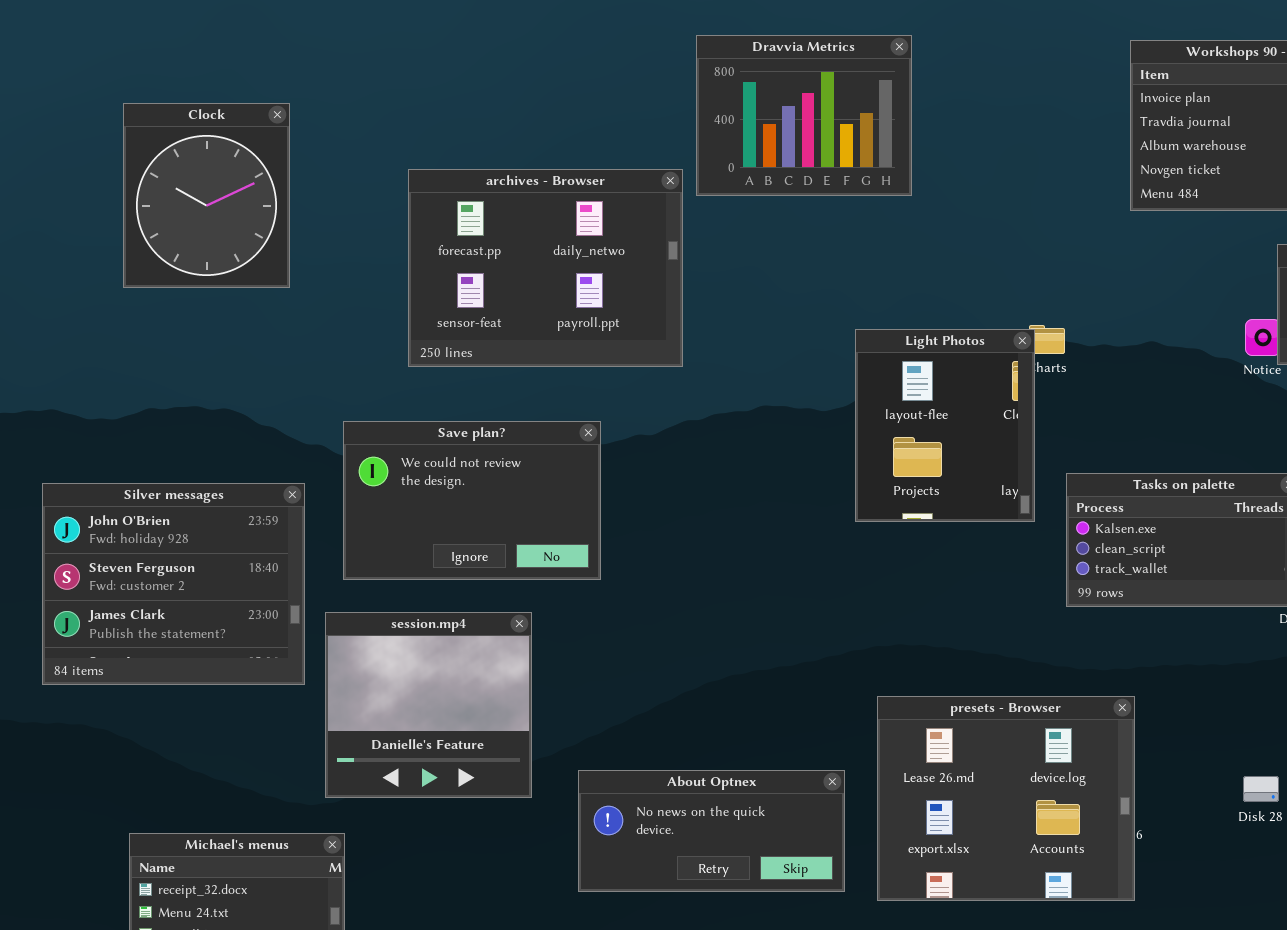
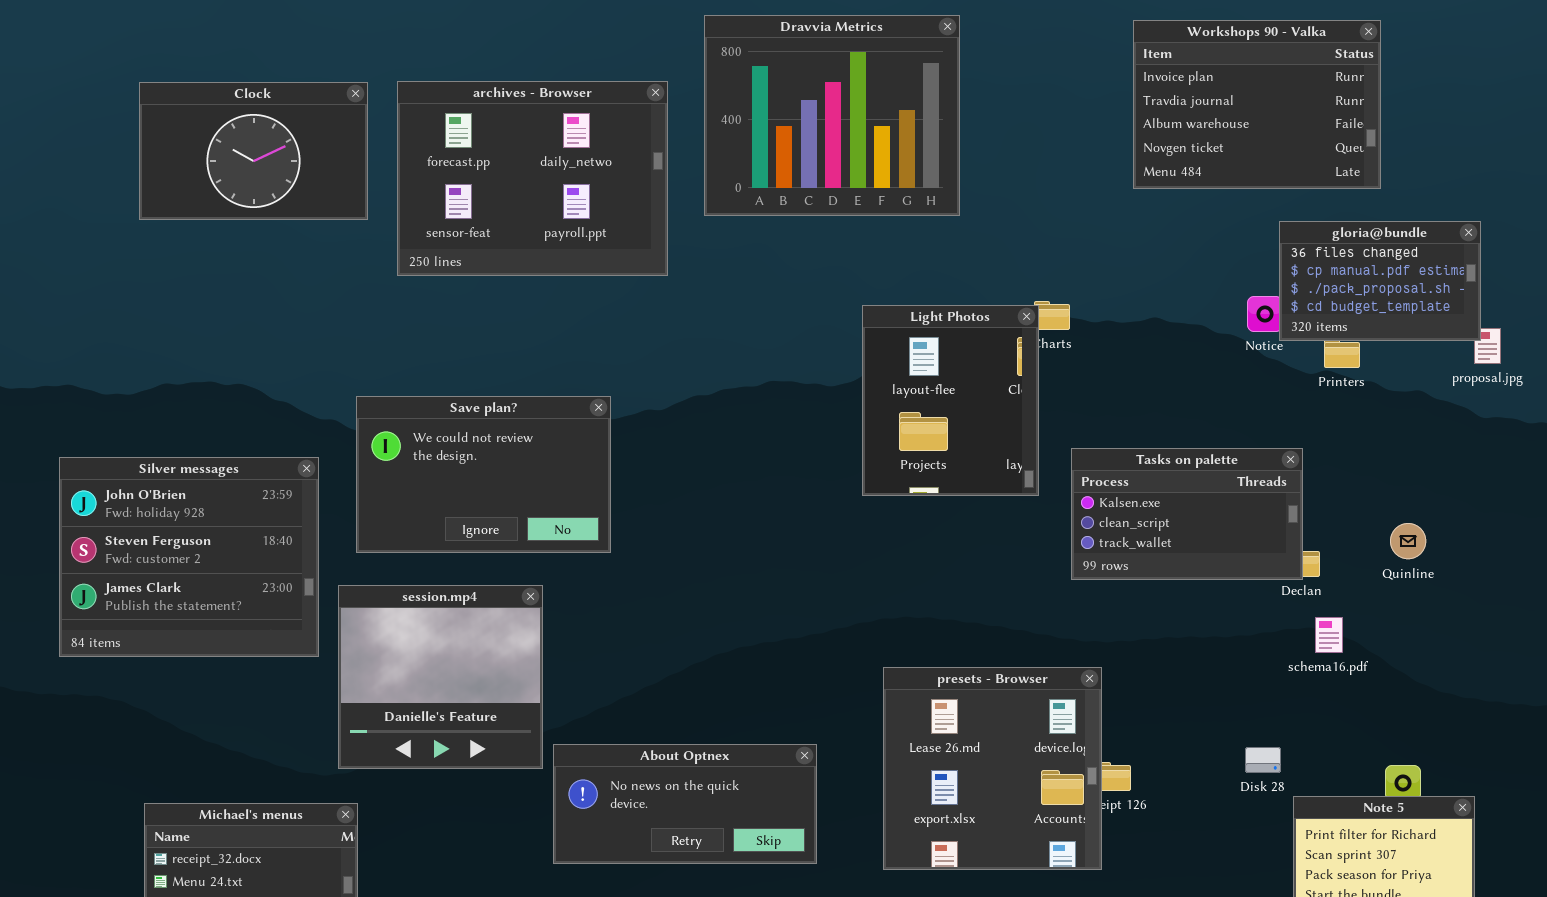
Dravvia Metrics: [696,35,912,196] -> [704,15,960,216], resized
Clock: [123,103,290,288] -> [139,82,368,220], resized
archives - Browser: [408,169,683,367] -> [397,81,668,276], moved
presets - Browser: [877,696,1135,901] -> [883,667,1102,870], resized
About Optnex: [578,770,845,892] -> [553,744,817,864], moved

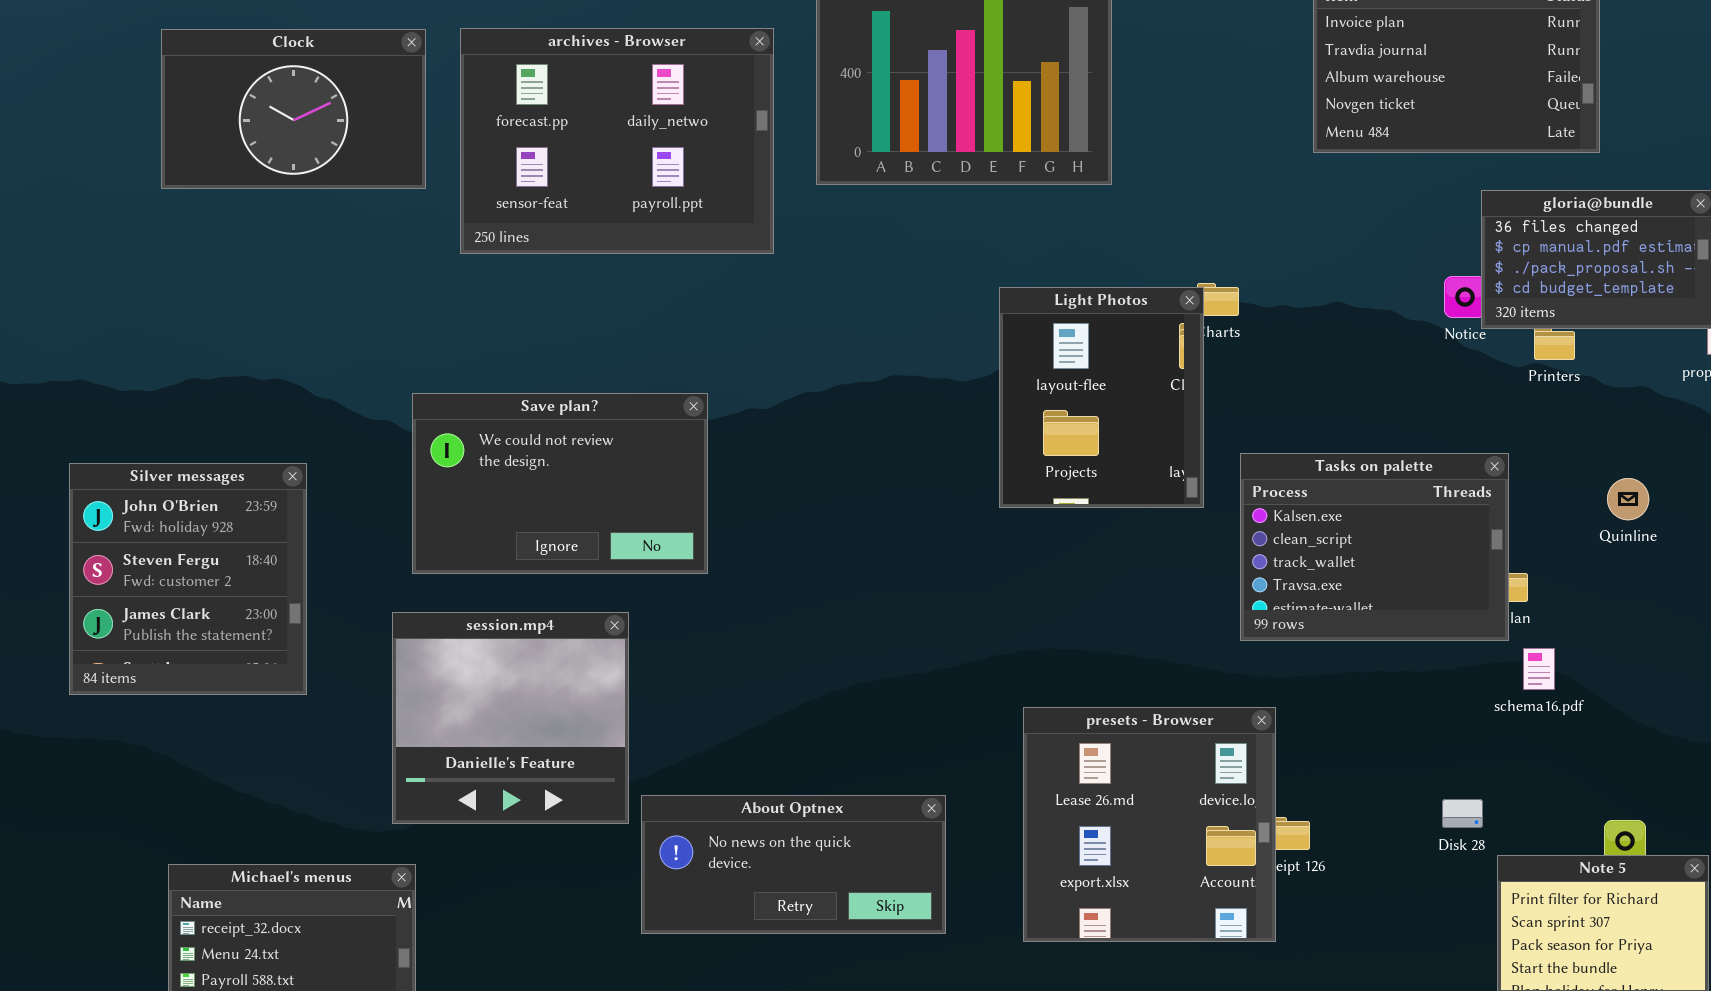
Tasks on palette: [1071,448,1303,580] -> [1240,453,1509,641], resized
Silver messages: [59,457,319,657] -> [69,463,307,695], resized
Quinline: [1390,523,1426,559] -> [1607,478,1649,520], moved

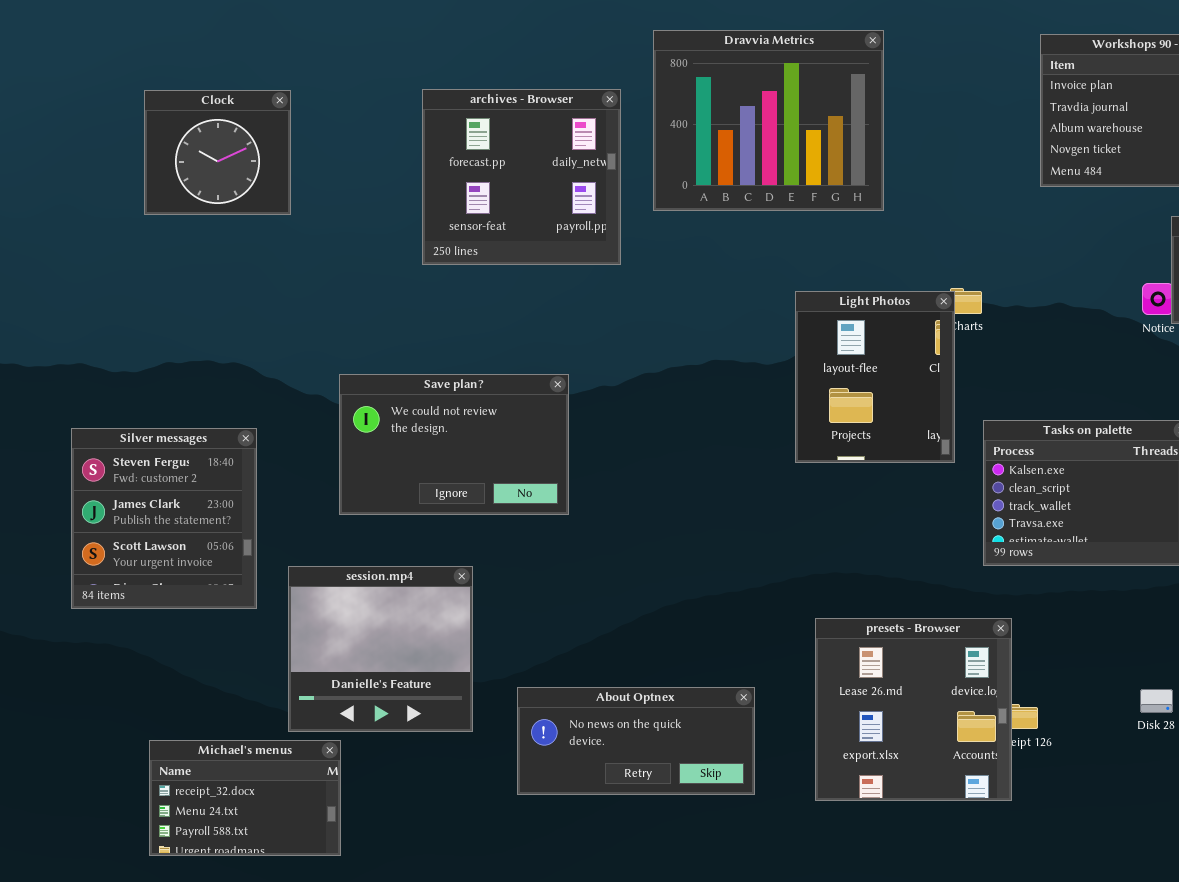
archives - Browser: [460,28,774,254] -> [422,89,621,265], resized
Clock: [161,29,426,189] -> [144,90,291,215], resized
Silver messages: [69,463,307,695] -> [71,428,257,609], scrolled down 1 row
session.mp4: [392,612,629,824] -> [288,566,473,732], moved

